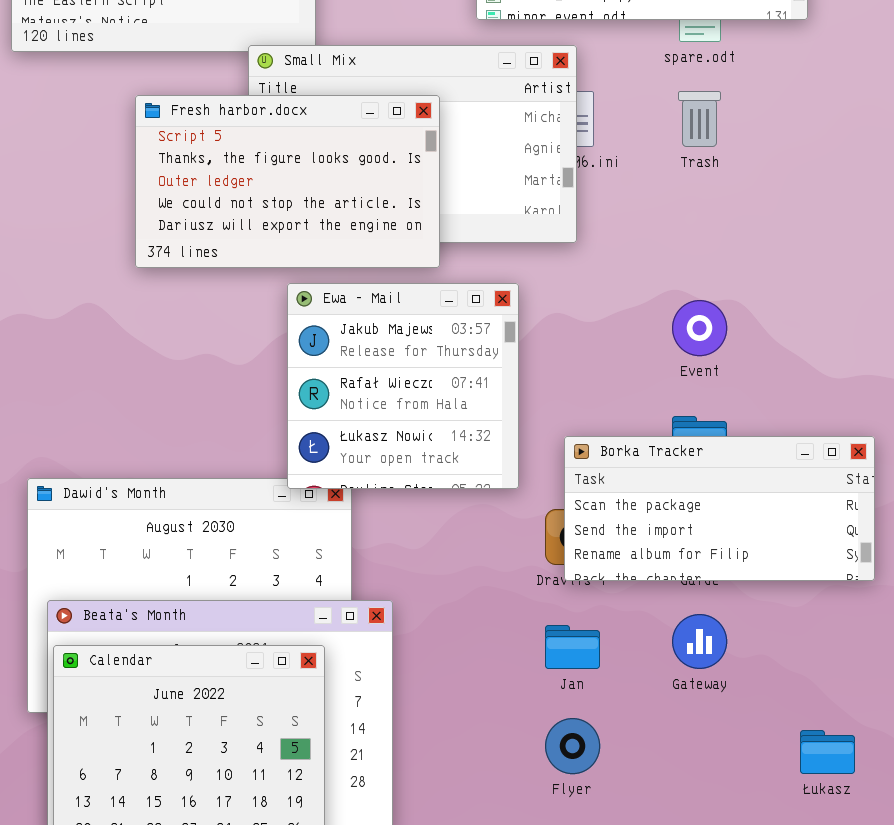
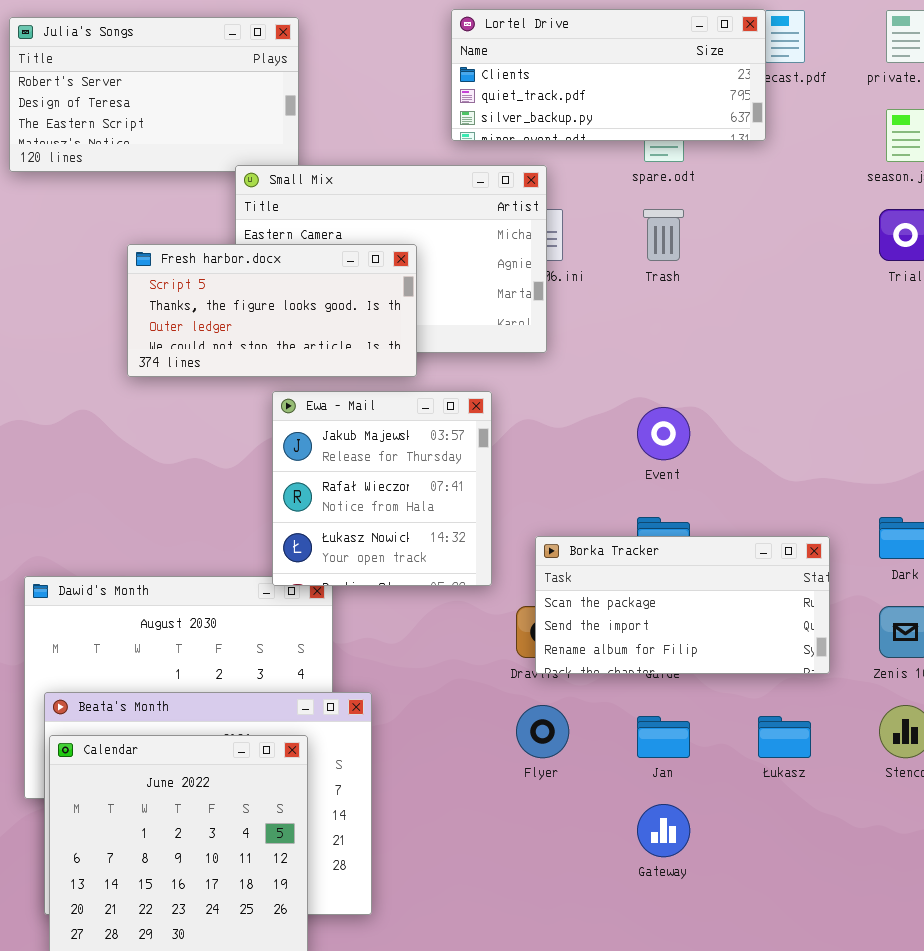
Fresh harbor.docx: [135,95,440,268] -> [127,244,417,377], resized
Gateway: [672,614,727,669] -> [637,804,690,857], moved
Jan: [545,625,600,669] -> [637,716,690,758], moved
Flyer: [545,718,600,774] -> [516,705,569,758], moved
Łukasz: [800,730,855,774] -> [758,716,811,758], moved

